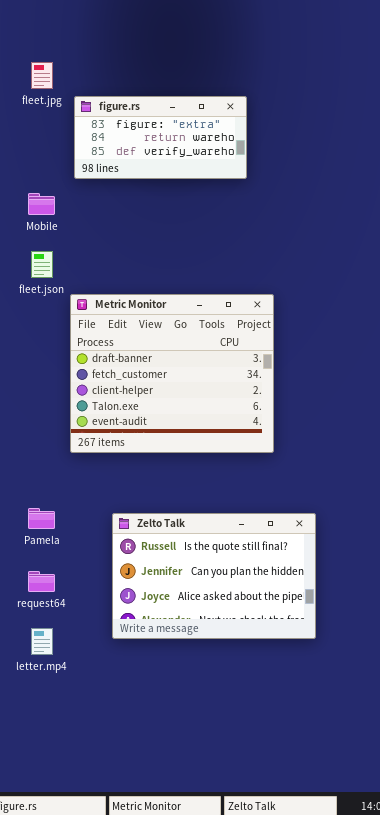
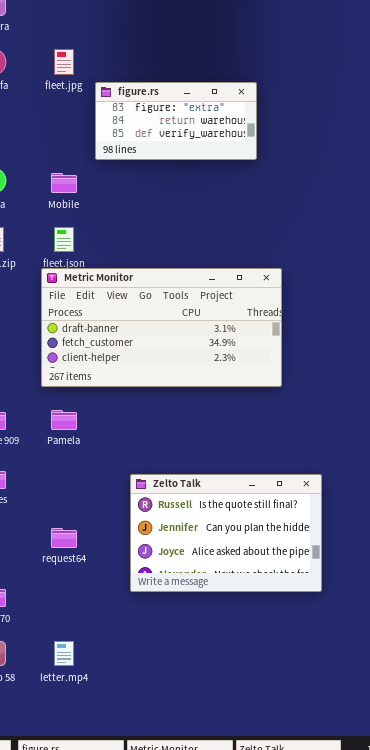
Metric Monitor: [70,294,274,453] -> [41,268,282,387], resized
Pamela: [28,508,55,529] -> [51,410,77,430], moved
letter.mp4: [31,628,53,655] -> [54,641,74,666], moved

